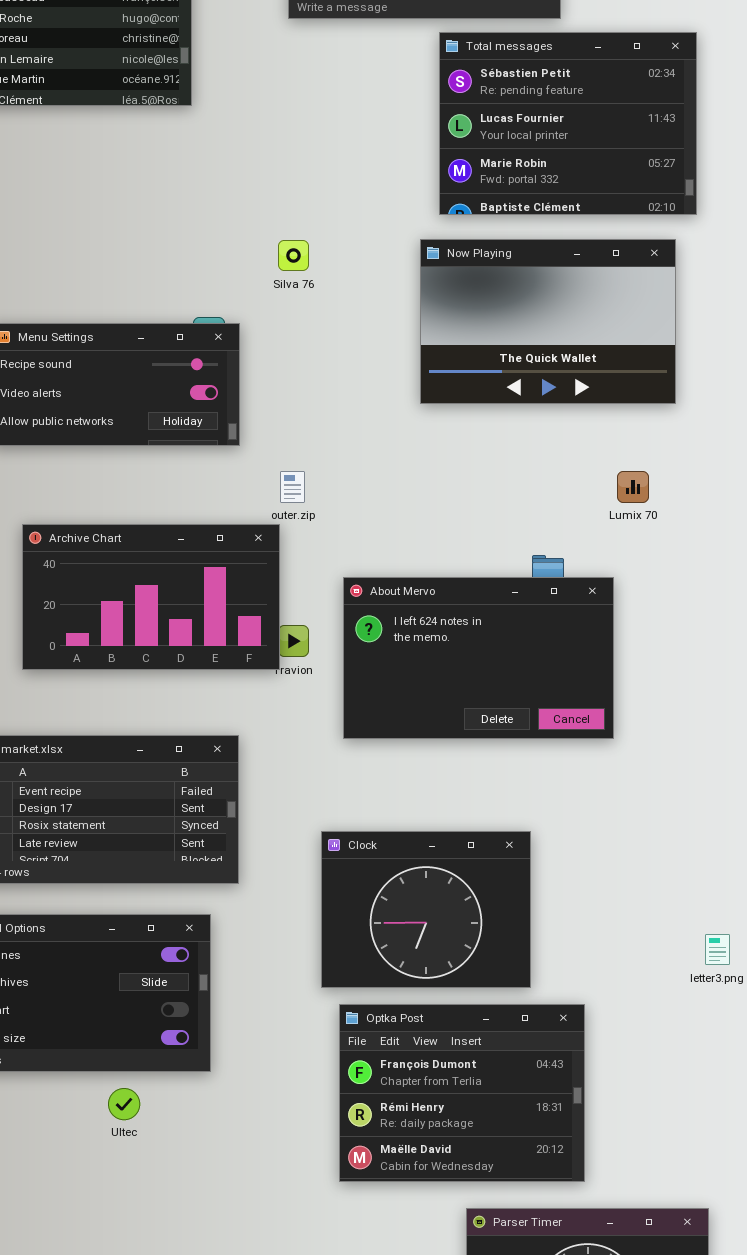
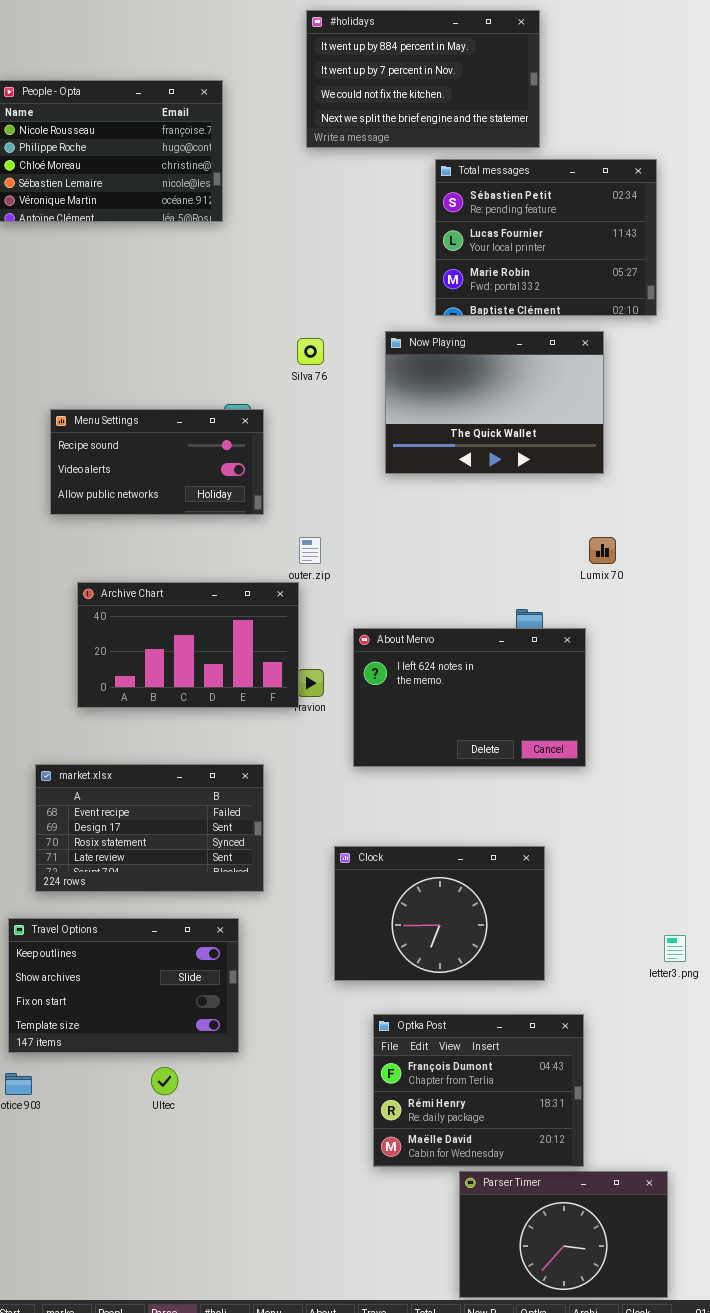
Now Playing: [420,239,676,404] -> [385,331,604,474], moved
Clock: [321,831,531,988] -> [334,846,545,981], resized
Optka Post: [339,1004,585,1182] -> [373,1014,584,1167], moved

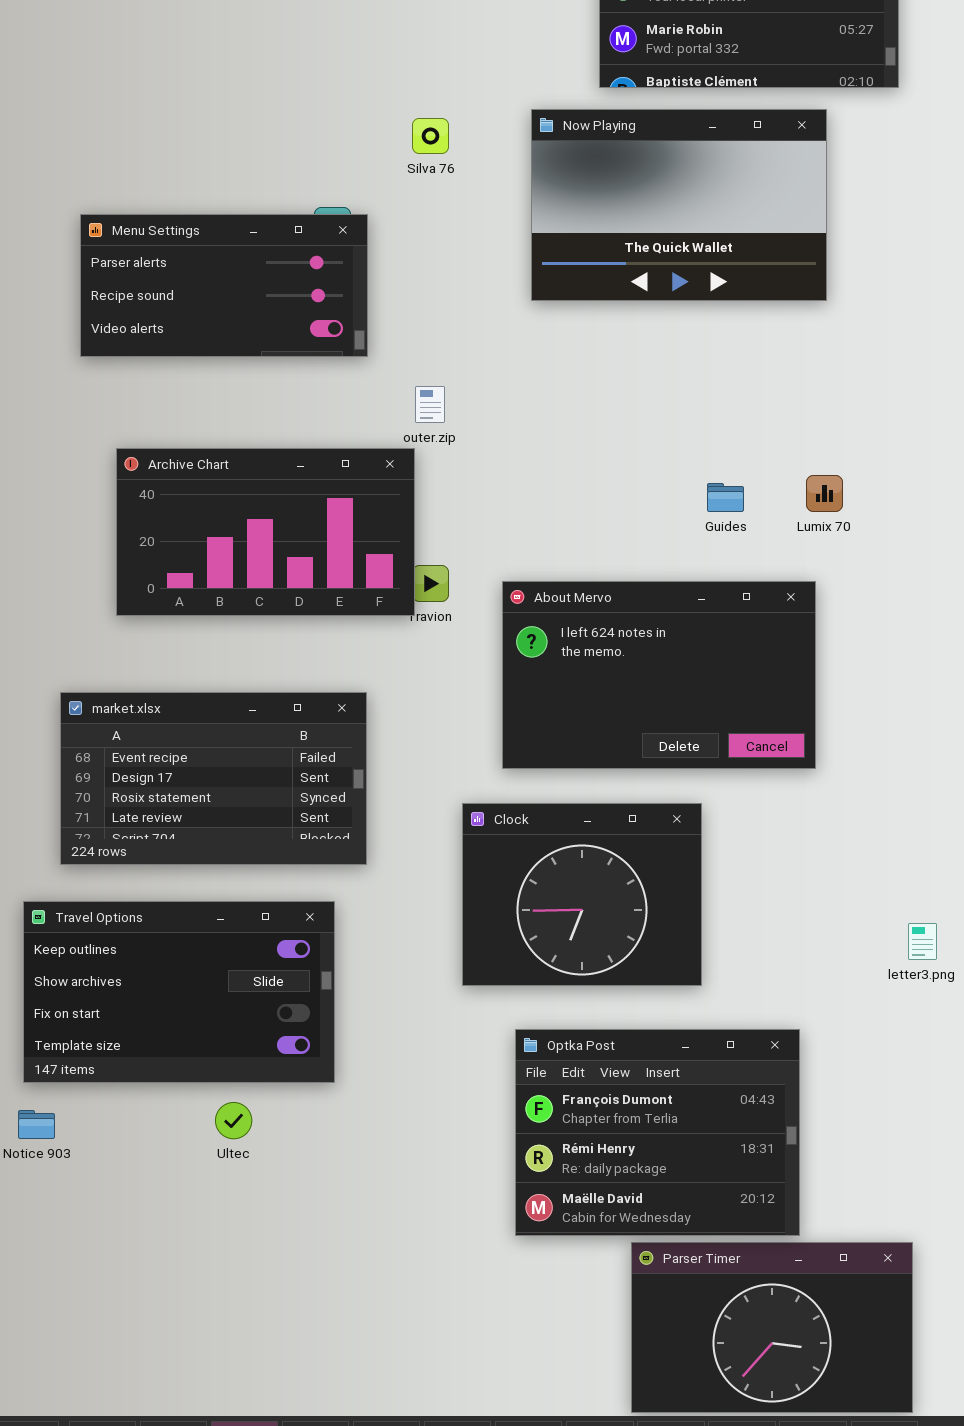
Menu Settings: [50,409,264,515] -> [80,214,368,357], scrolled up 1 row
Lumix 70: [589,537,616,564] -> [806,475,843,512], moved
About Mervo: [353,628,586,767] -> [502,581,816,769], moved
Clock: [334,846,545,981] -> [462,803,702,986], resized

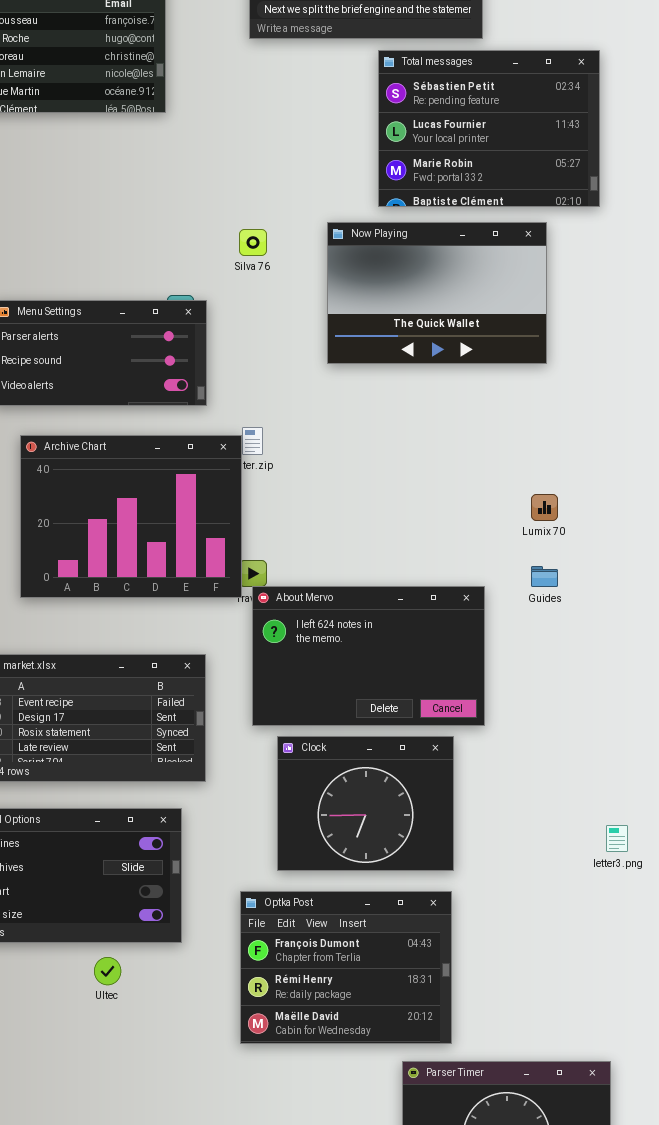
Archive Chart: [116,448,415,616] -> [20,435,242,598], resized
Guides: [707,483,744,512] -> [531,566,558,587], moved
About Mervo: [502,581,816,769] -> [252,586,485,726], moved
Optka Post: [515,1029,800,1236] -> [240,891,452,1044], moved

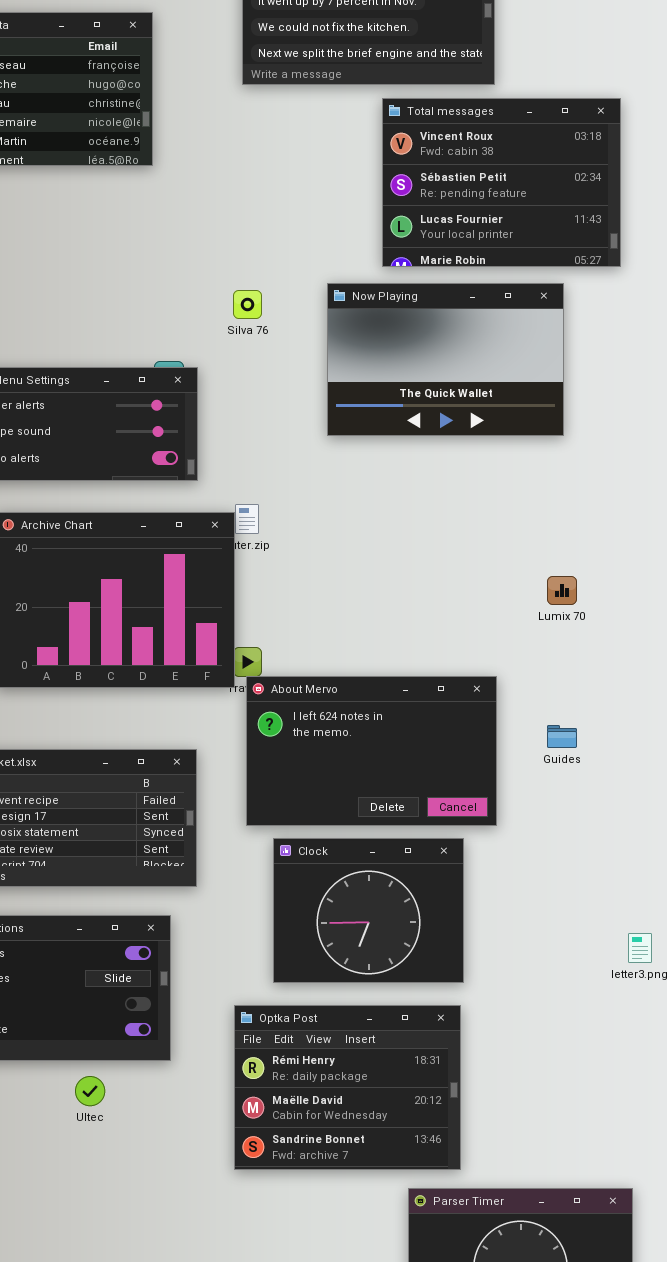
Total messages: [378,50,600,207] -> [382,98,621,267], scrolled up 1 row
Guides: [531,566,558,587] -> [547,725,577,748], moved
Optka Post: [240,891,452,1044] -> [234,1005,461,1170], scrolled down 1 row

